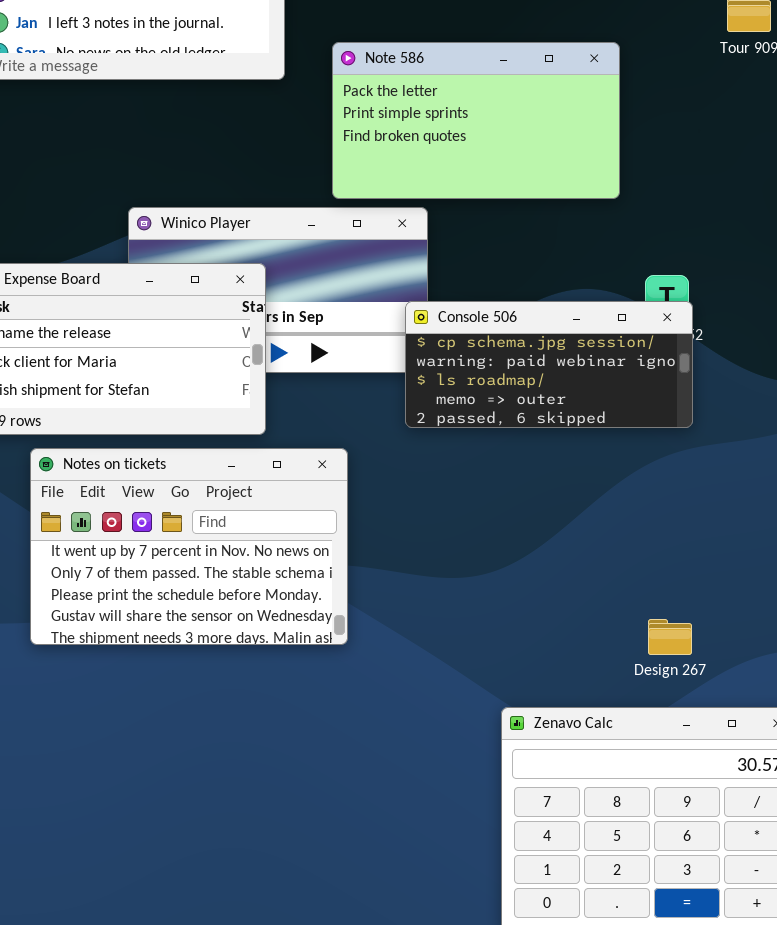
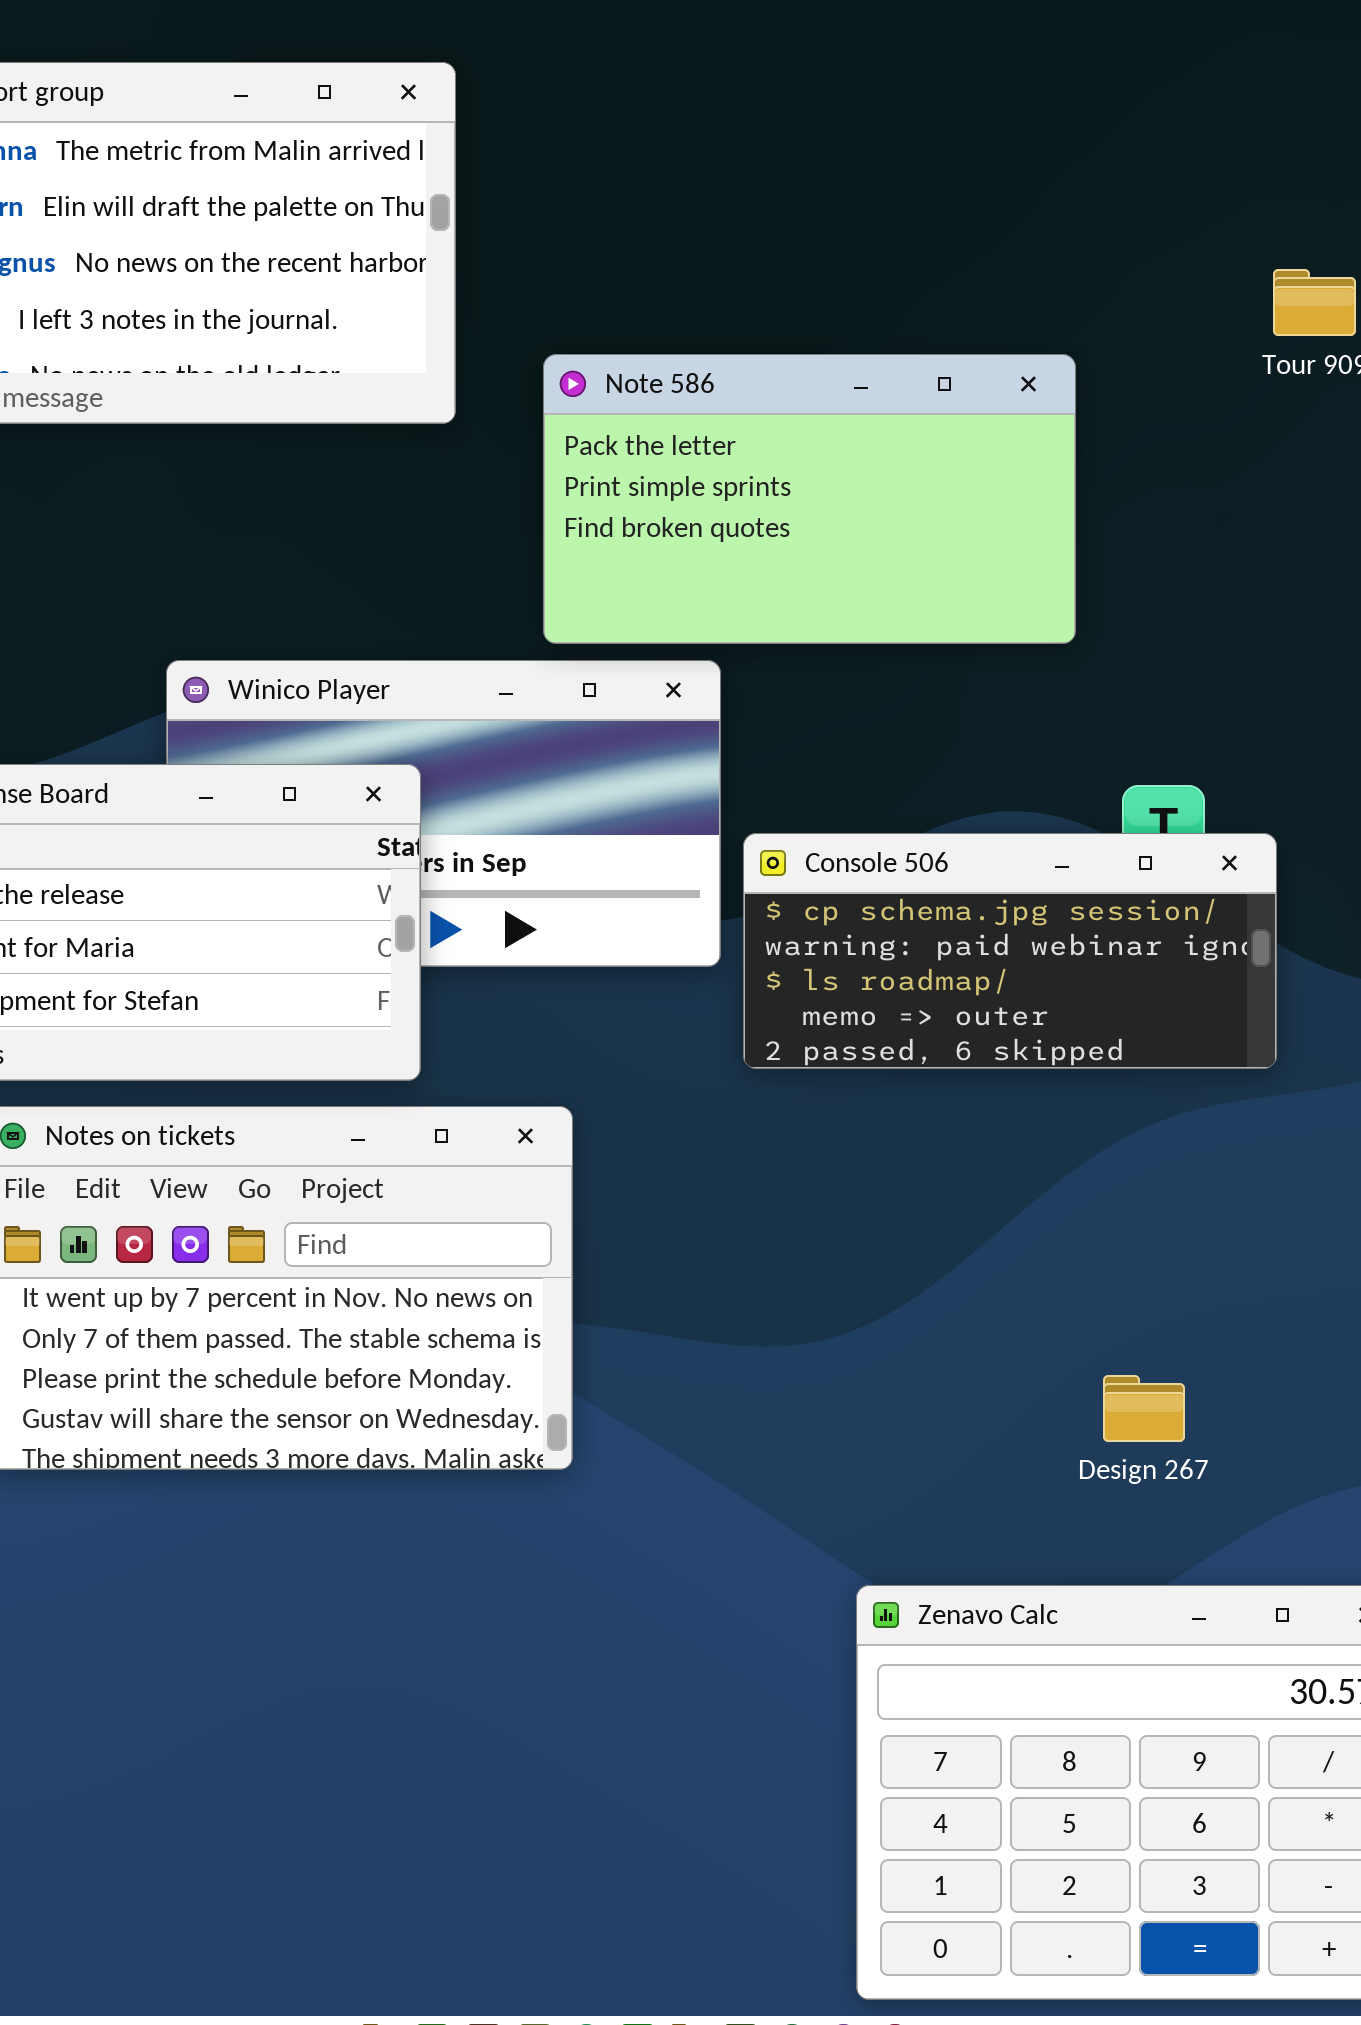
Console 506: [405,301,693,428] -> [743,833,1277,1069], moved
Design 267: [648,619,692,655] -> [1103,1375,1185,1442], moved

